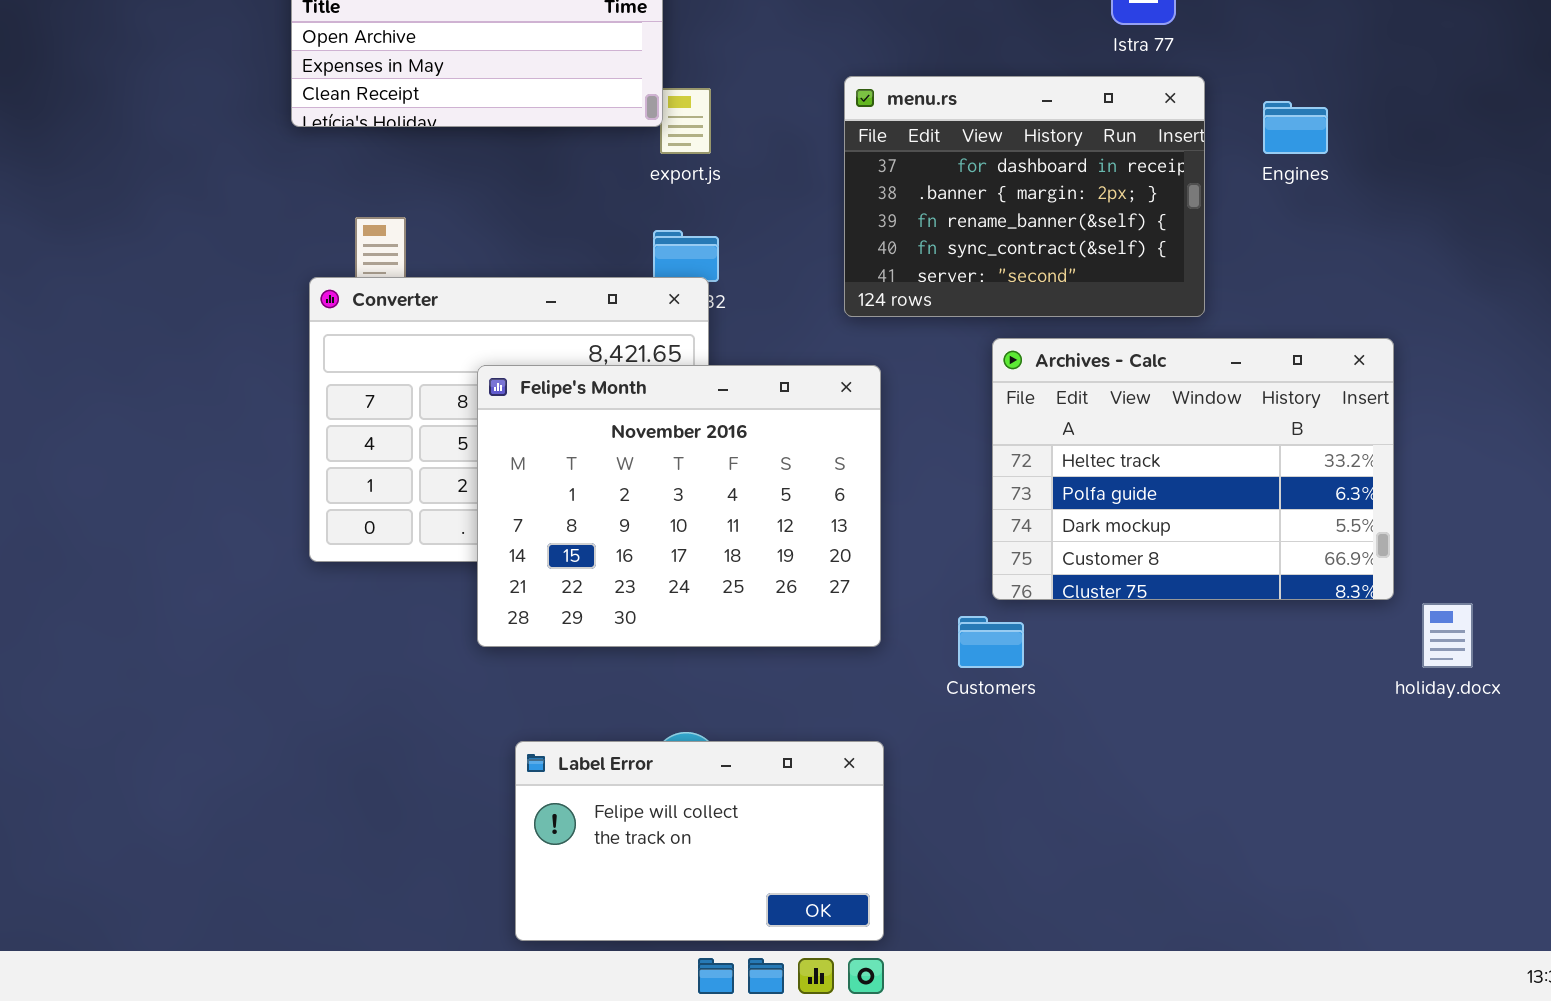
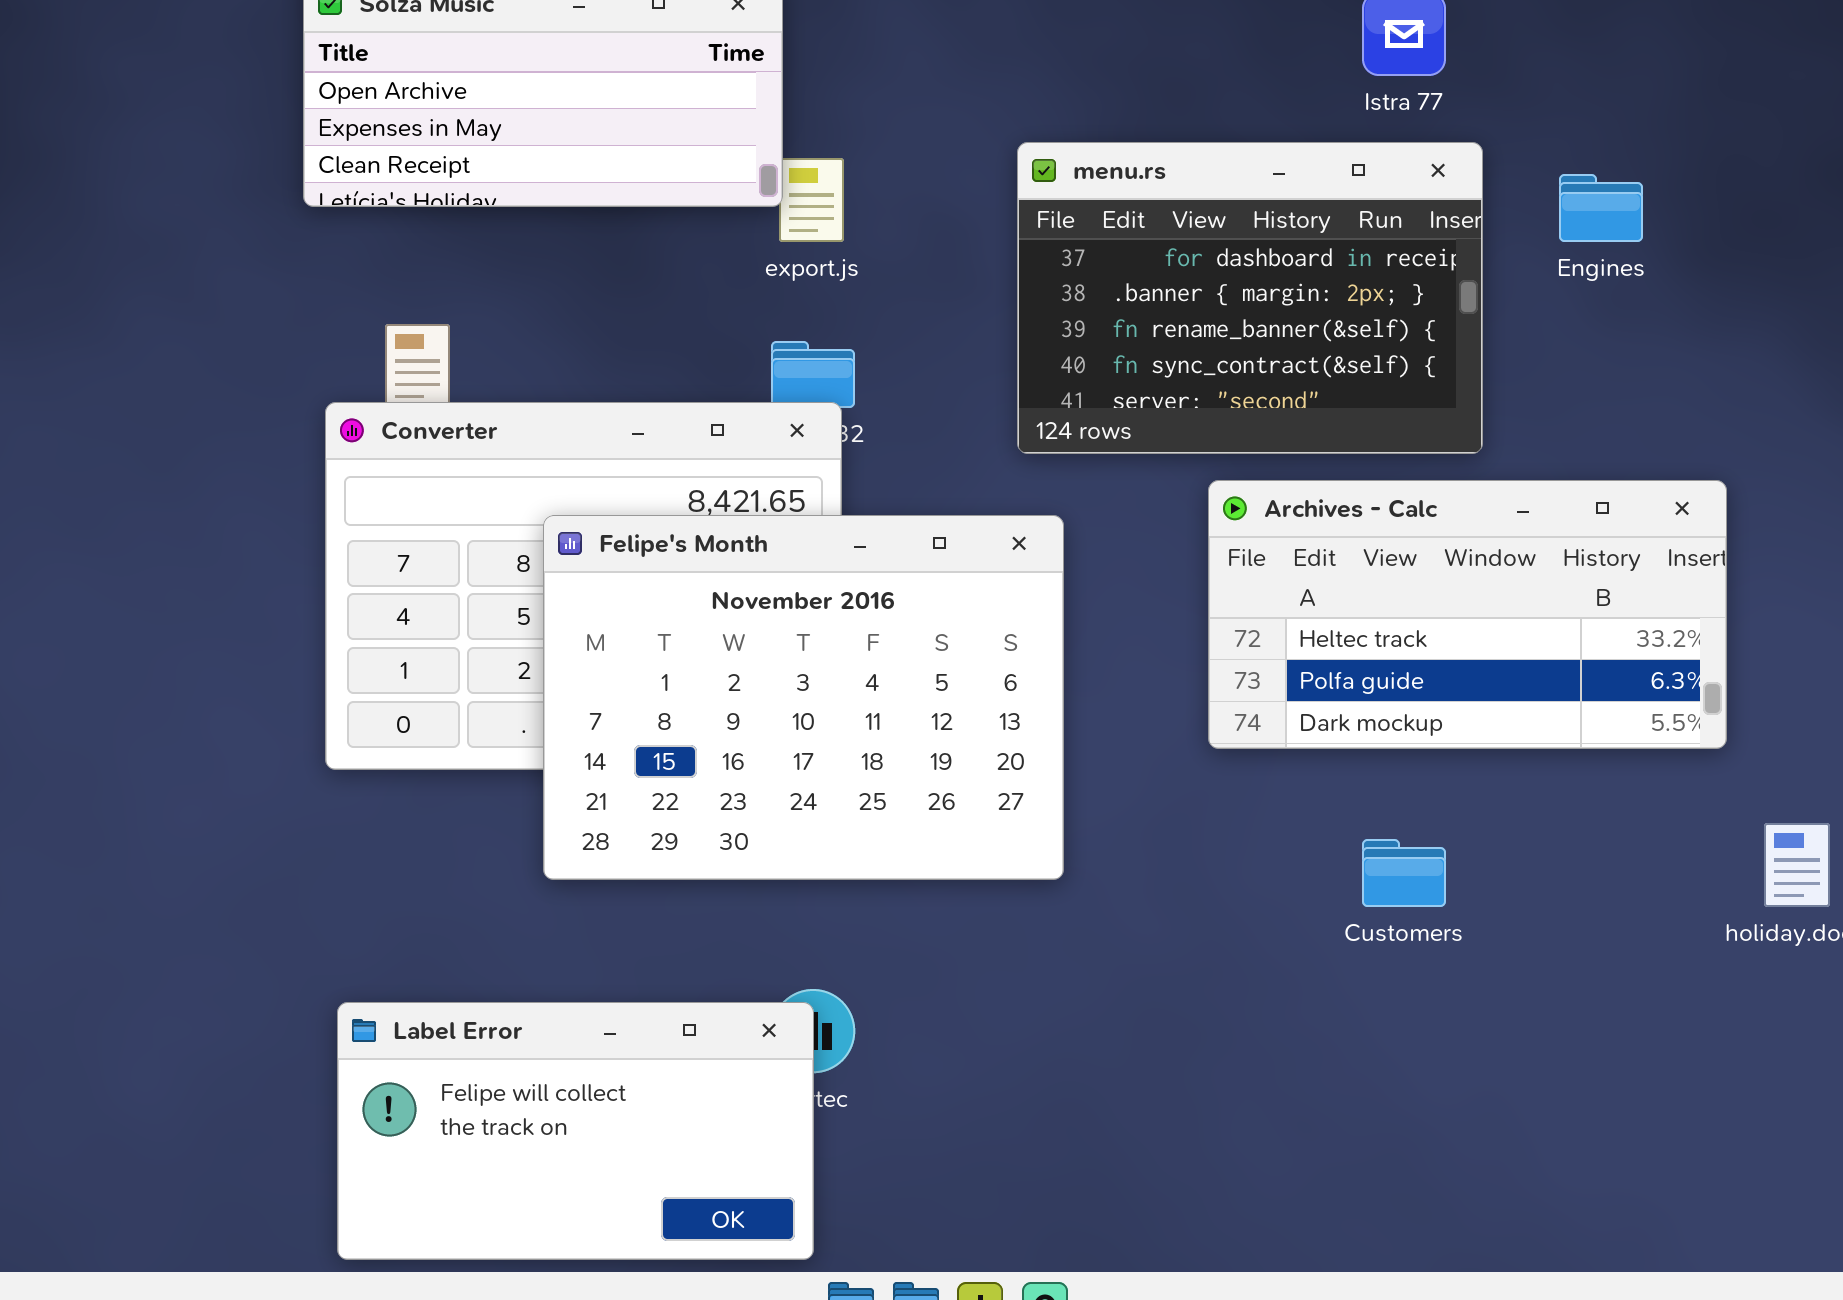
Archives - Calc: [992,338,1394,600] -> [1208,480,1727,749], resized
Customers: [958,616,1024,668] -> [1362,839,1446,907], moved
Label Error: [515,741,884,941] -> [337,1002,814,1260], moved

